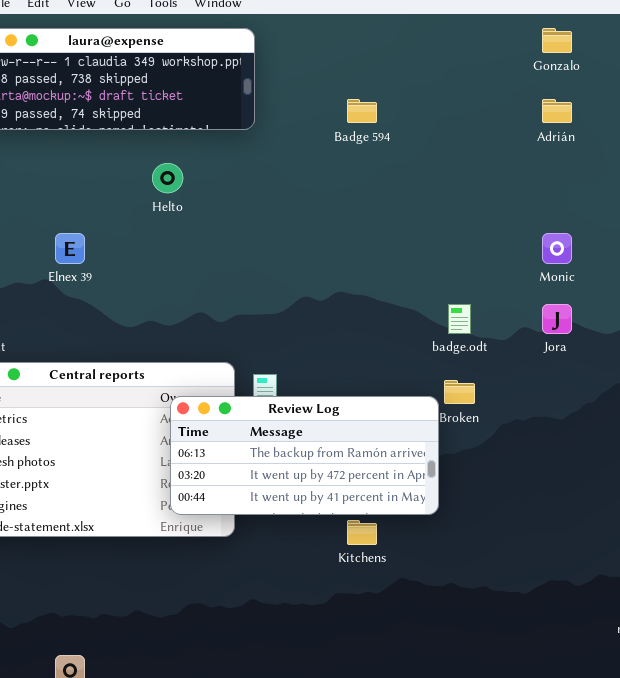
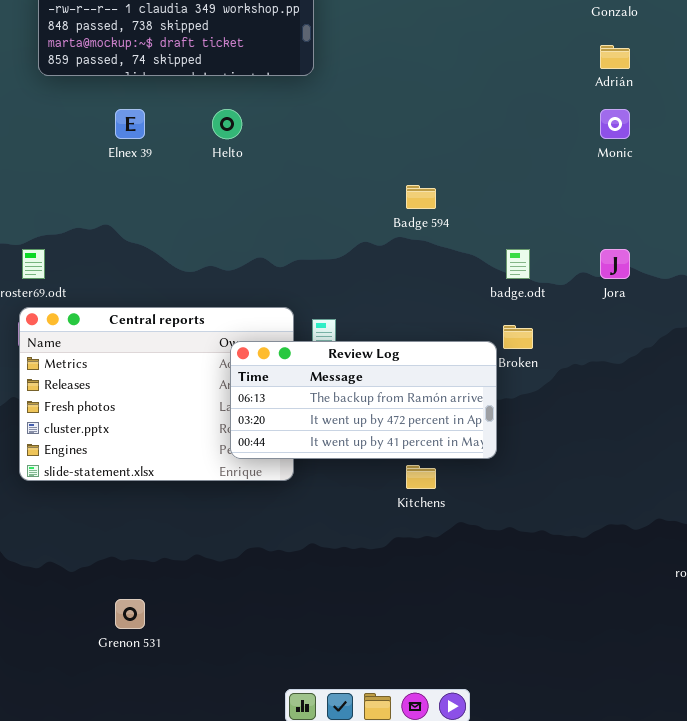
Badge 594: [347,99,377,123] -> [406,185,436,209], moved
Elnex 39: [55,233,85,264] -> [115,109,145,139], moved
Monic: [542,233,572,264] -> [600,109,630,139], moved

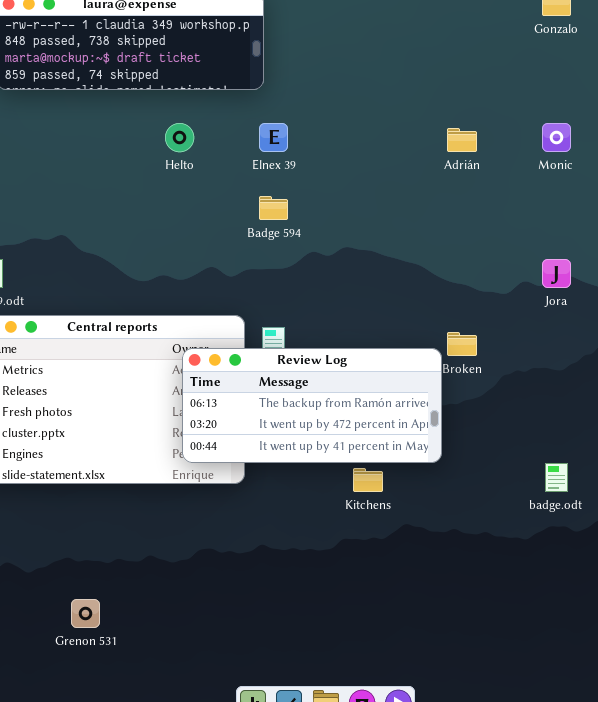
Adrián: [600,45,630,69] -> [447,128,477,152], moved
Elnex 39: [115,109,145,139] -> [259,123,288,152], moved
Badge 594: [406,185,436,209] -> [259,196,288,220], moved
badge.odt: [506,249,530,279] -> [545,463,568,492], moved

